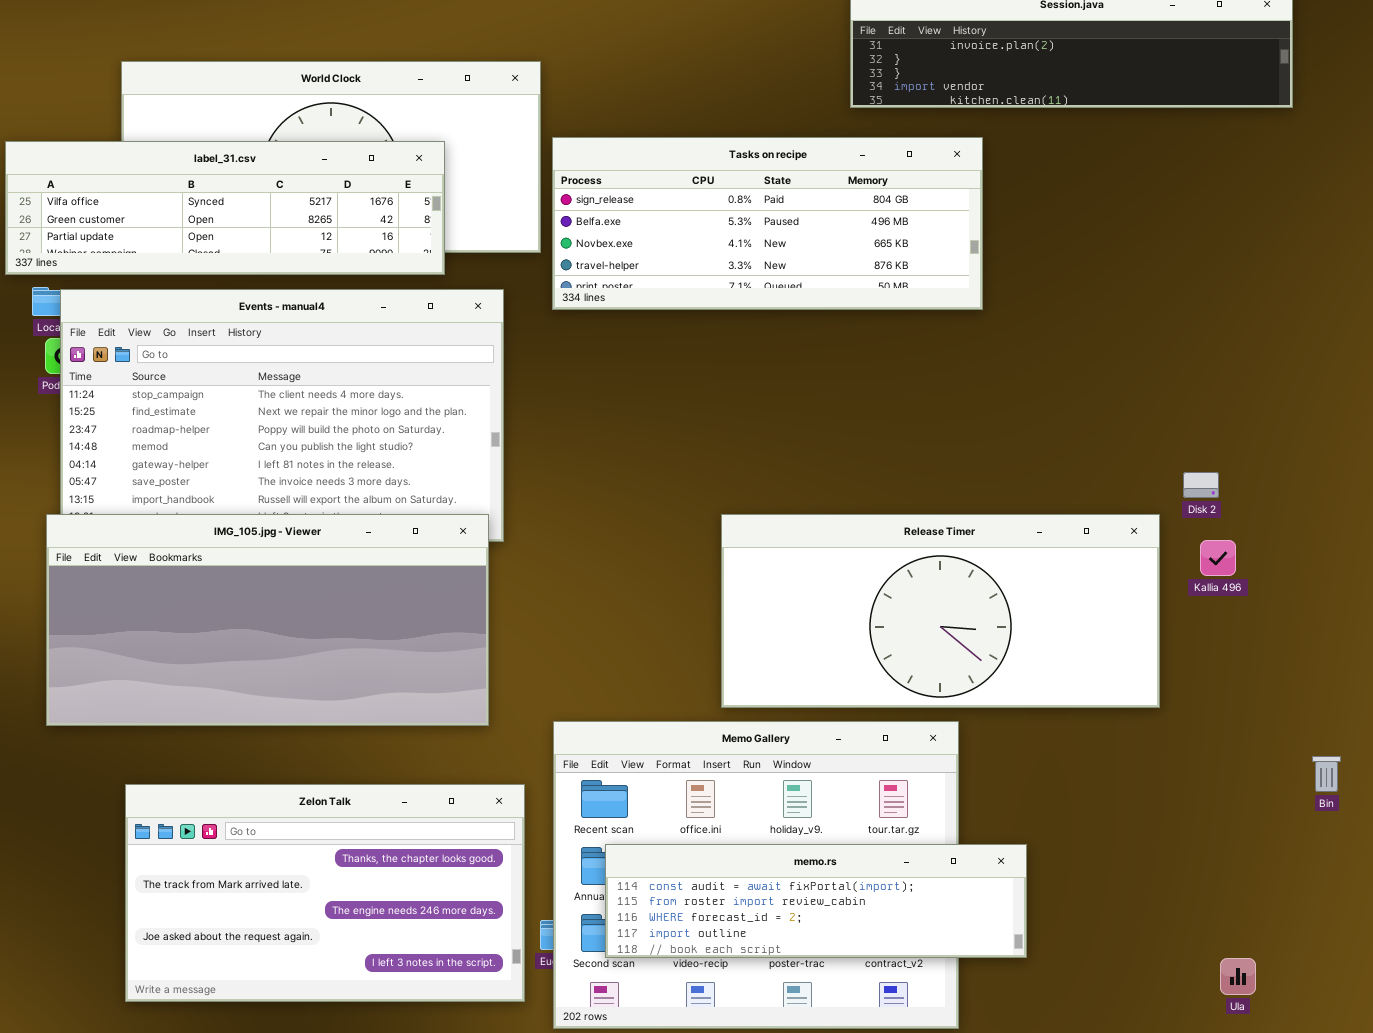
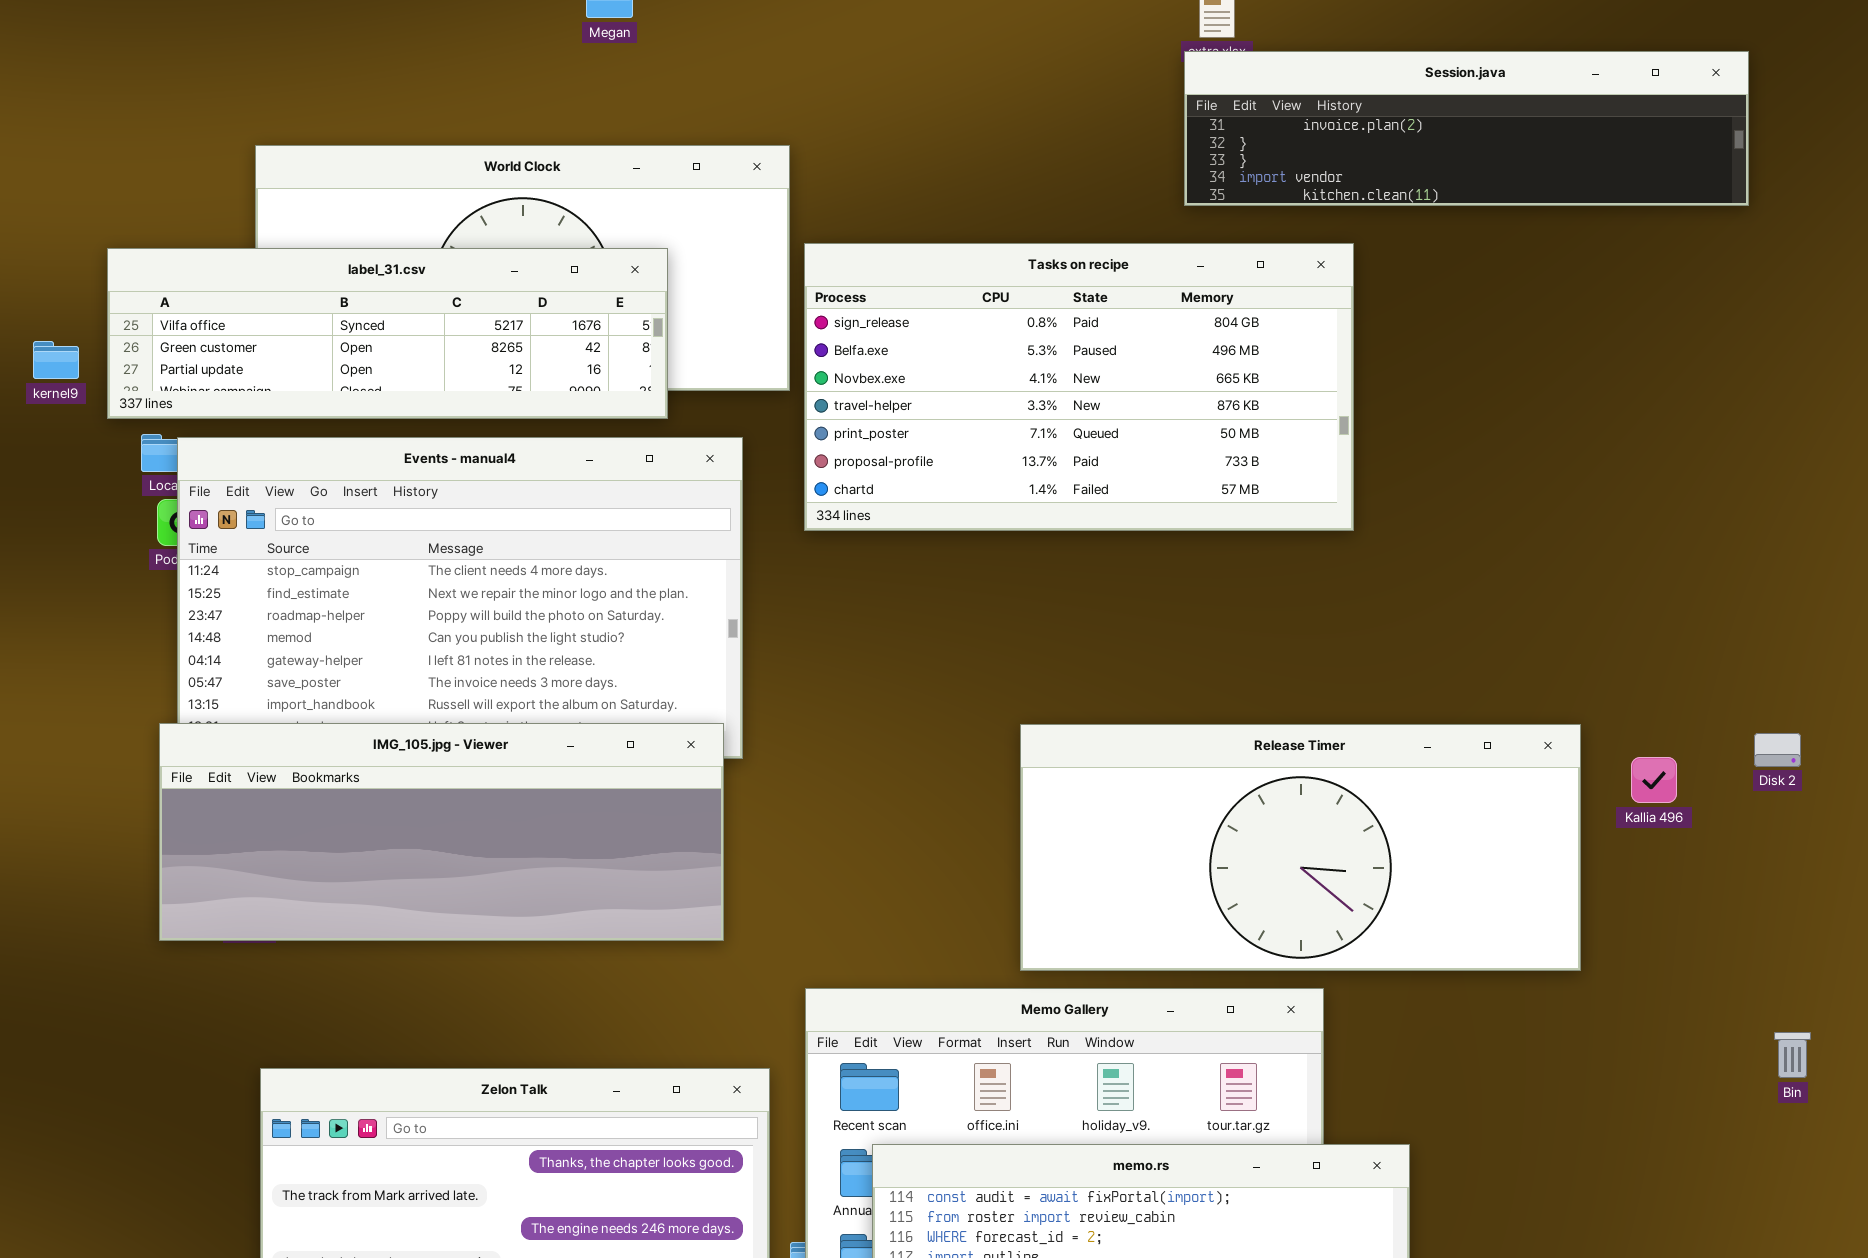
Tasks on recipe: [552,137,983,310] -> [804,243,1354,531], resized
Disk 2: [1183,472,1219,498] -> [1754,733,1801,767], moved
IMG_105.jpg - Viewer: [46,514,489,726] -> [159,723,724,941], resized

